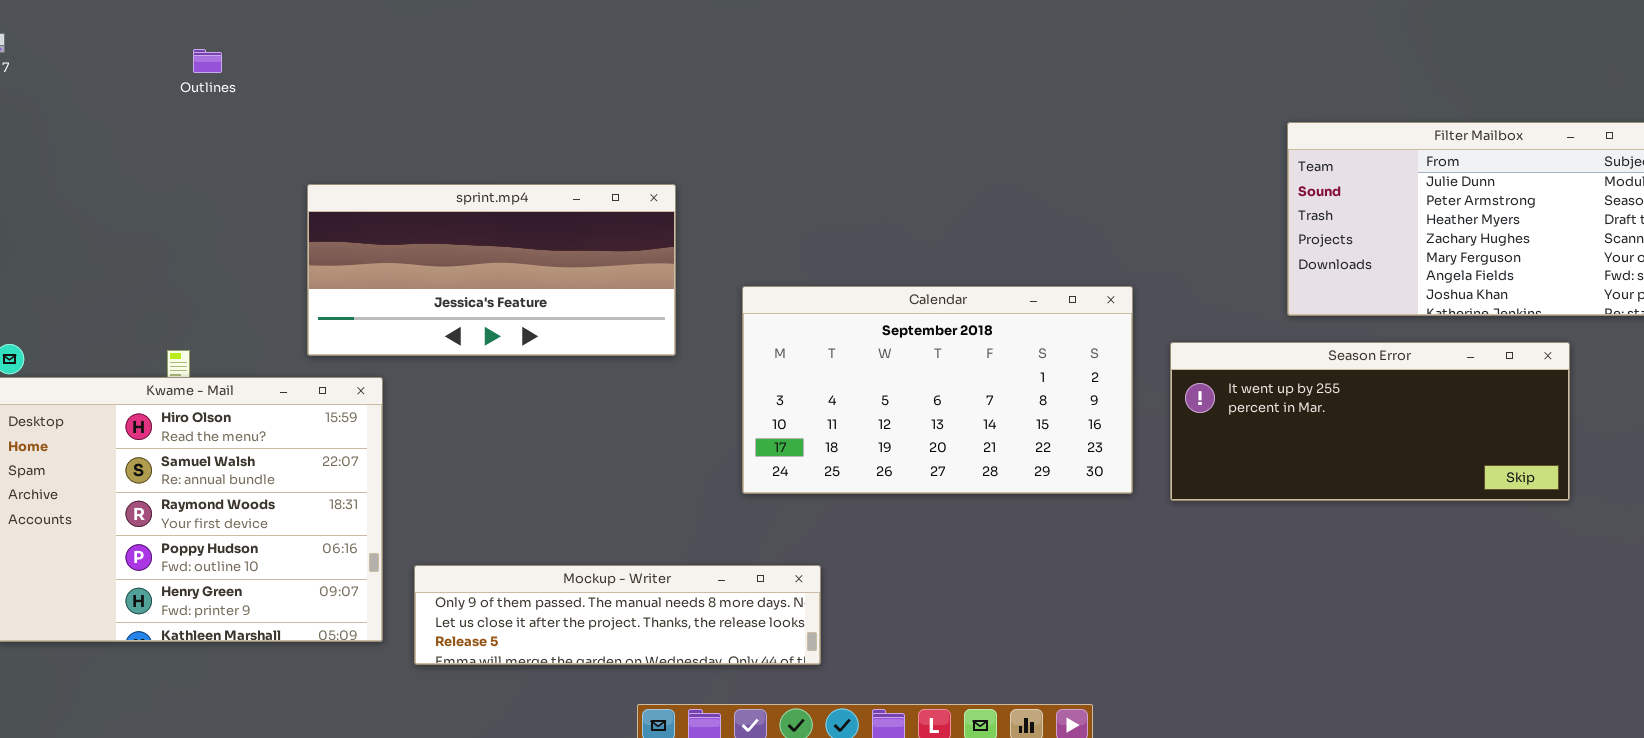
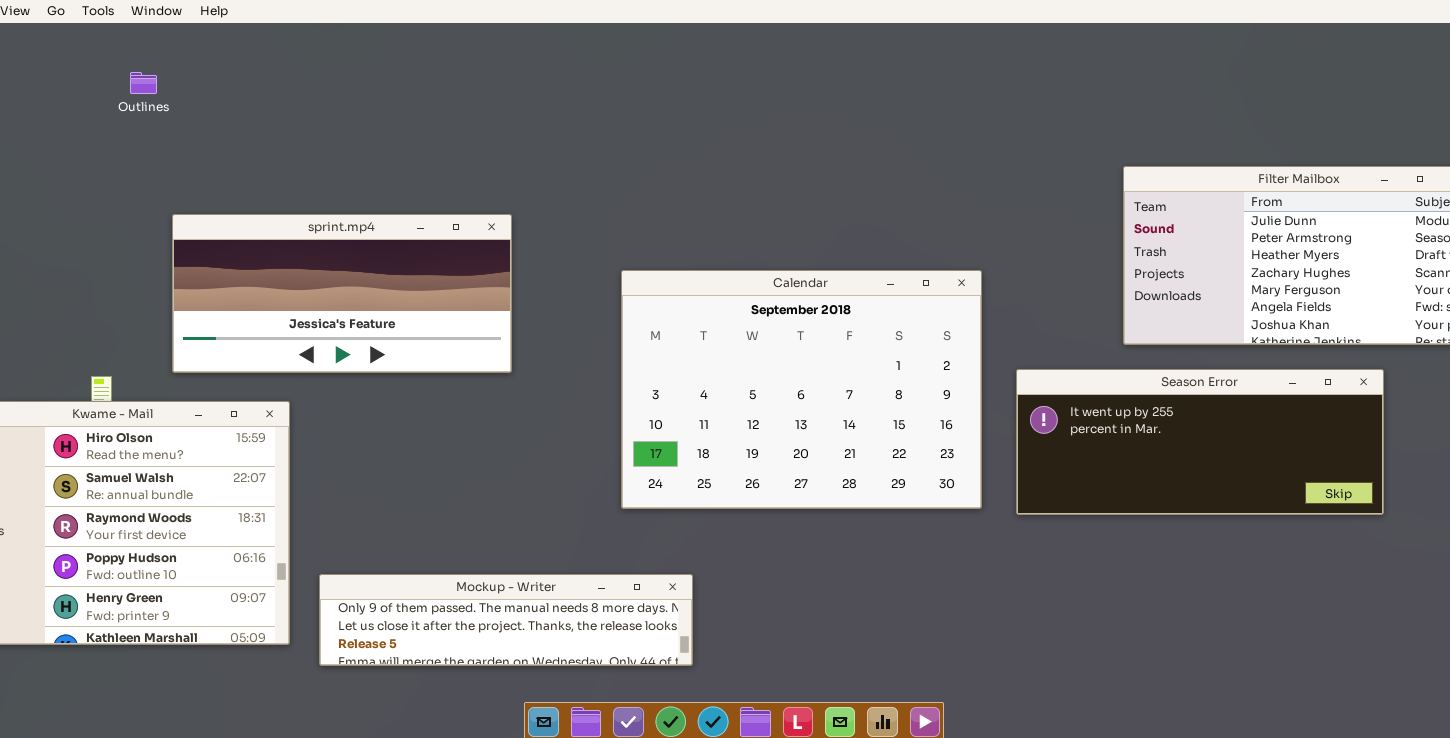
Outlines: [193,49,222,73] -> [130,72,157,94], moved
sprint.mp4: [307,184,676,356] -> [172,214,512,373], moved
Calendar: [742,286,1133,494] -> [621,270,982,509], resized

